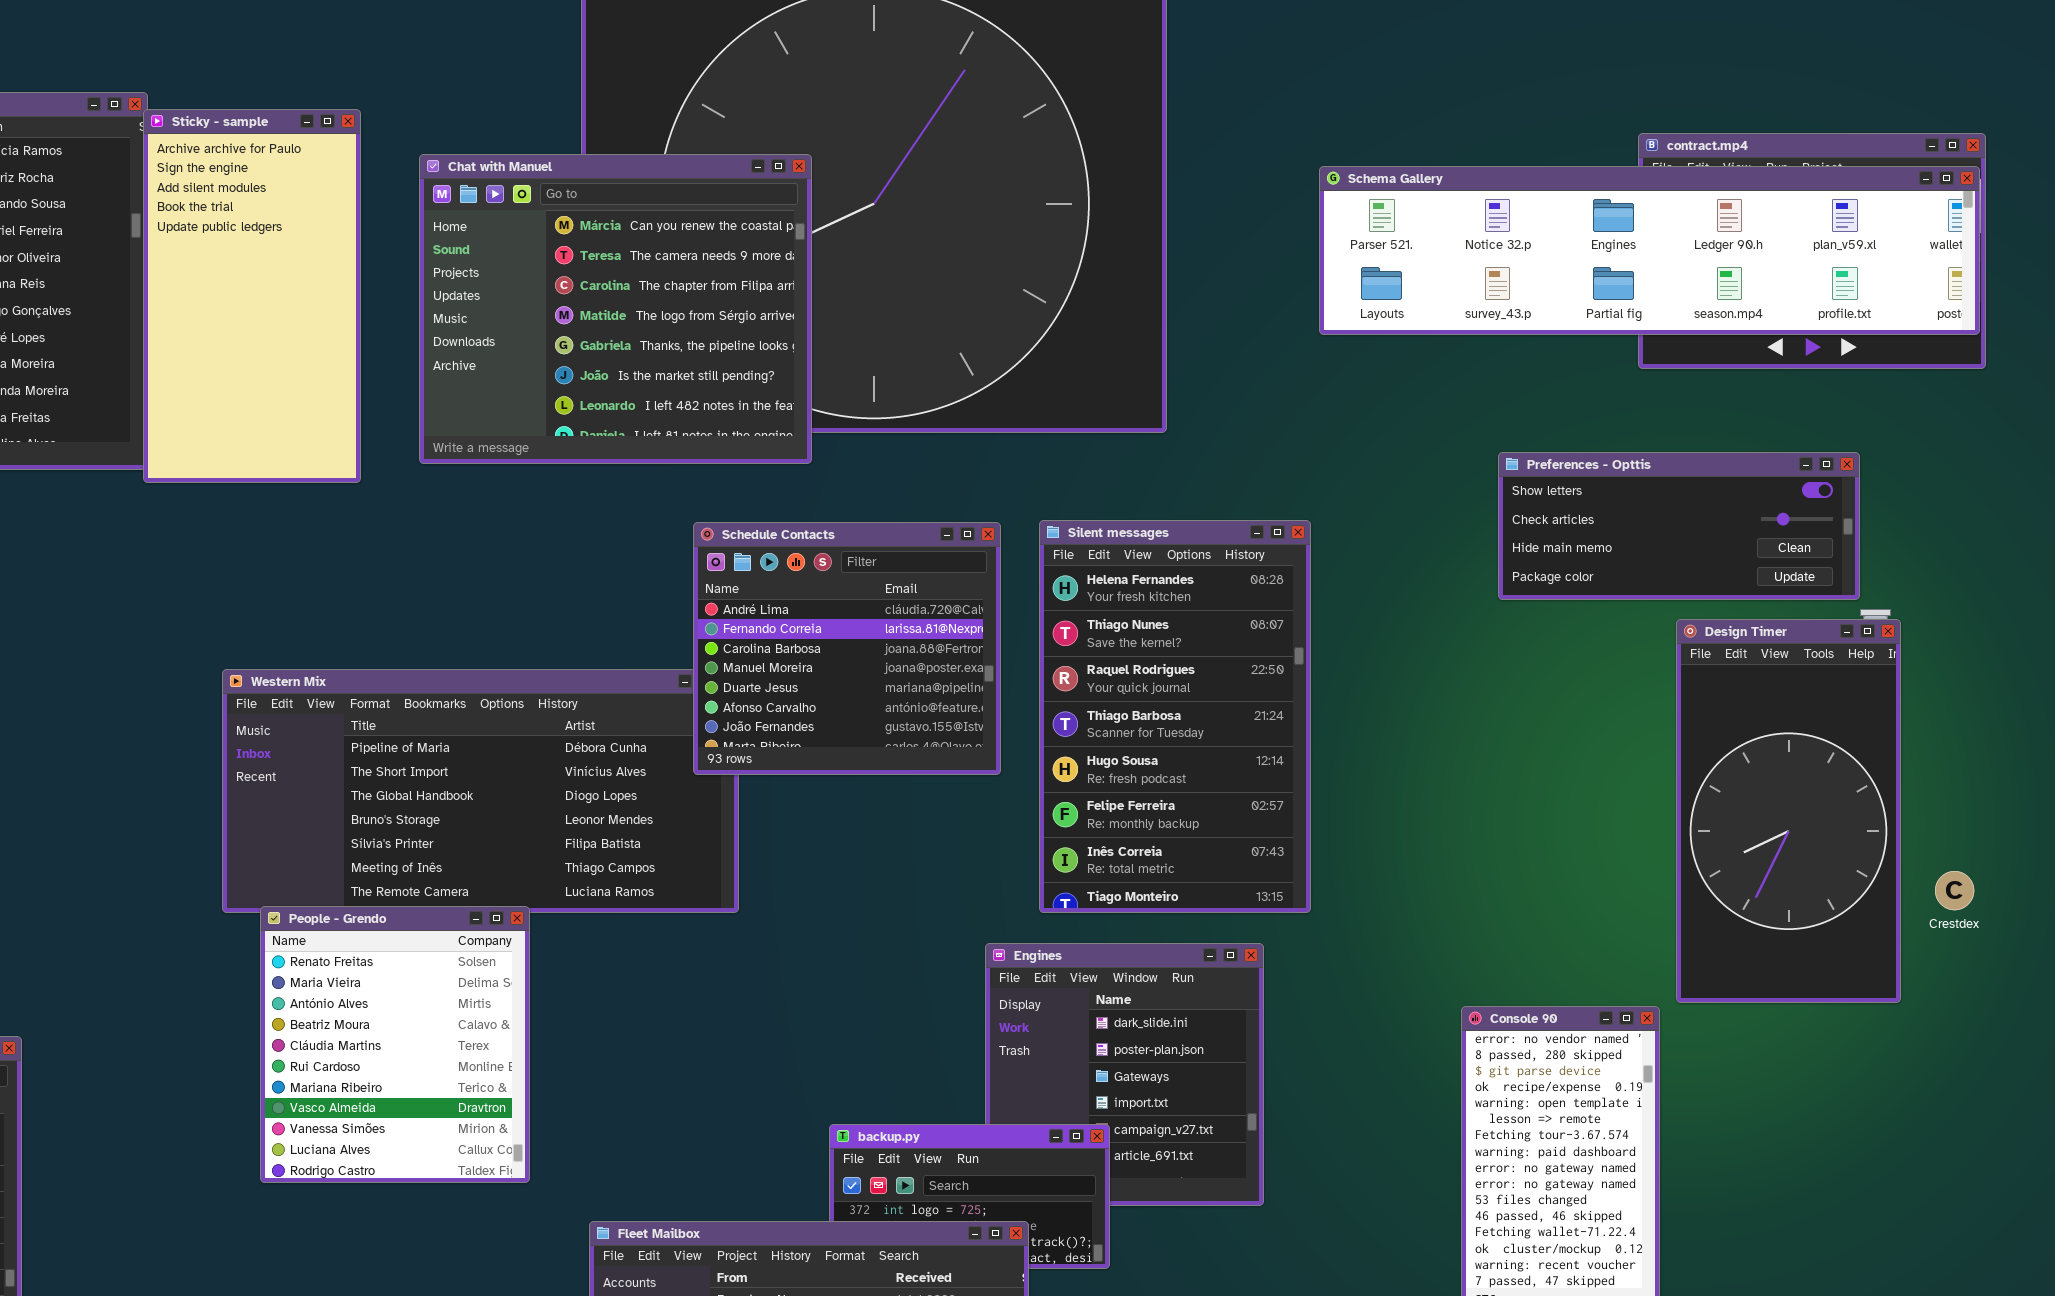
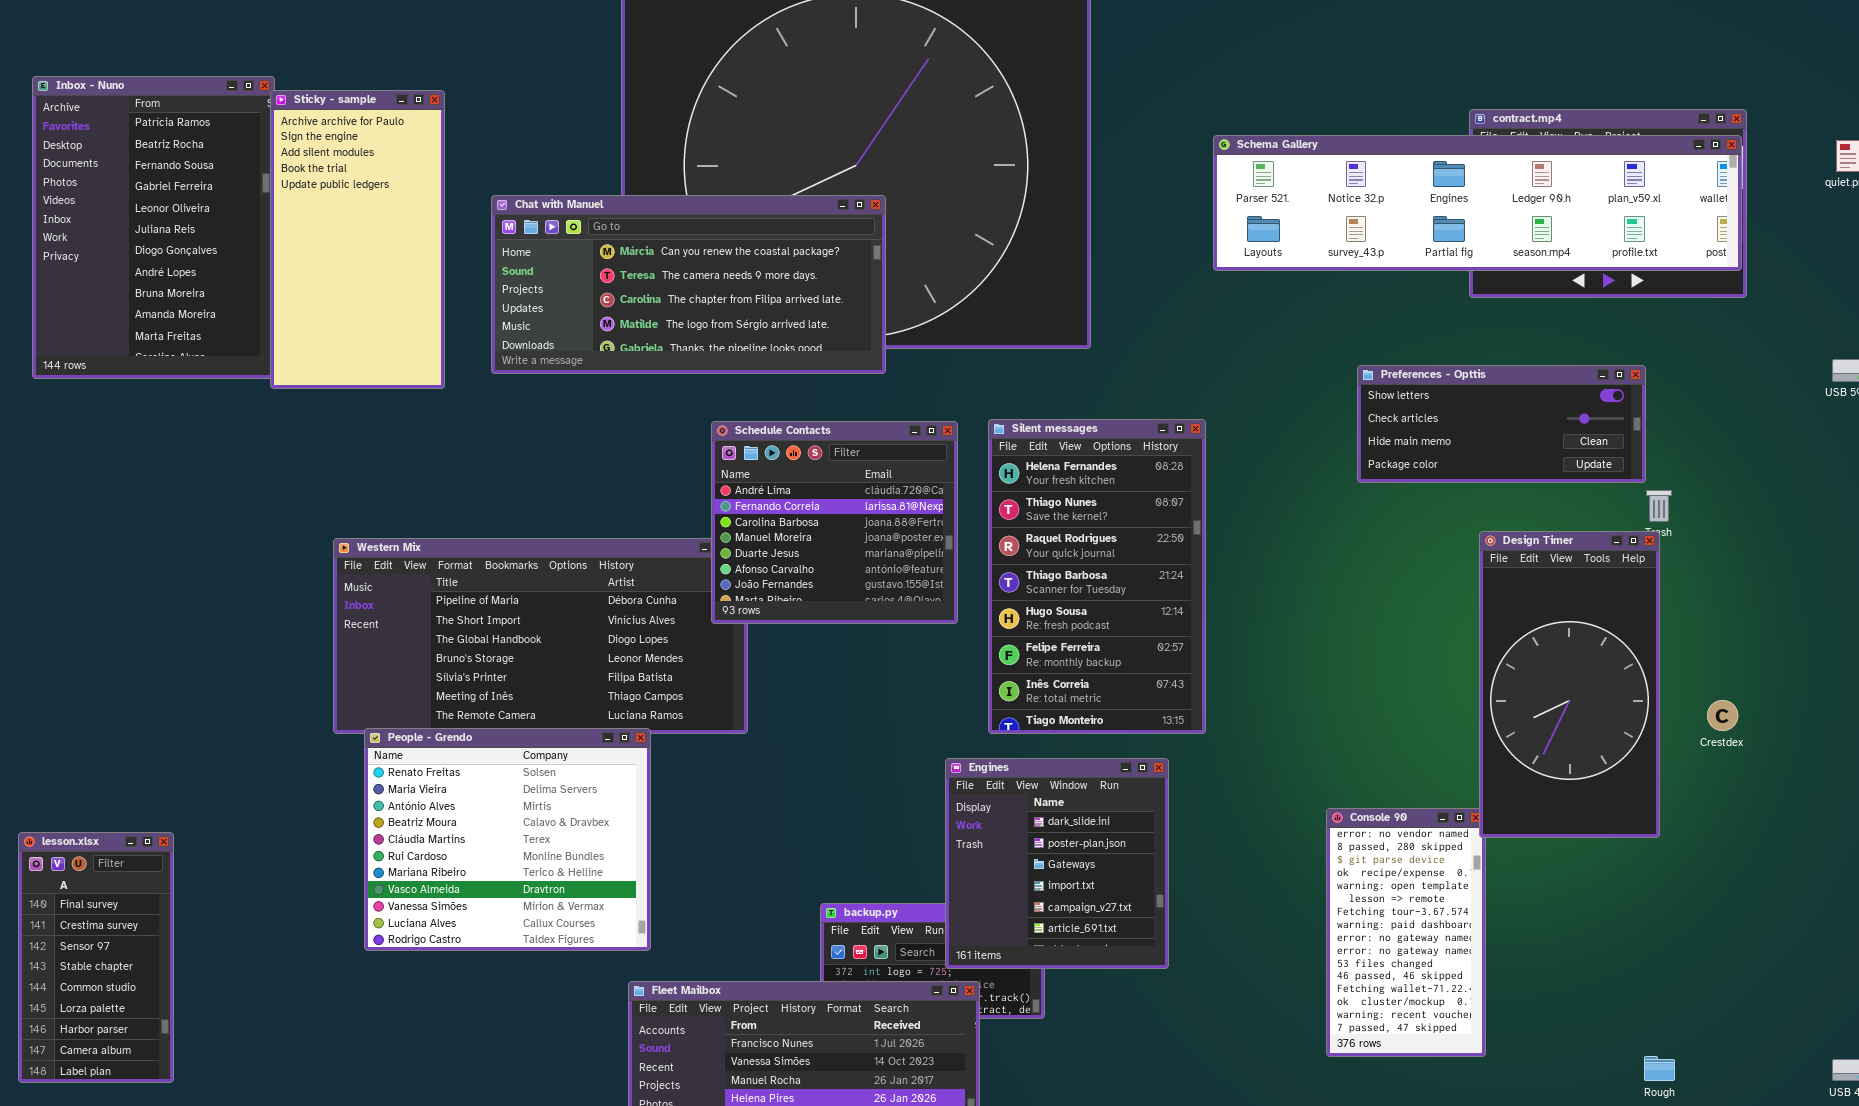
Chat with Manuel: [419,154,812,464] -> [491,195,886,374], resized
Design Timer: [1676,619,1901,1003] -> [1479,531,1660,838], moved
People - Grendo: [260,906,530,1183] -> [364,728,651,951], resized
Engines: [985,943,1264,1206] -> [945,758,1169,969], raised

